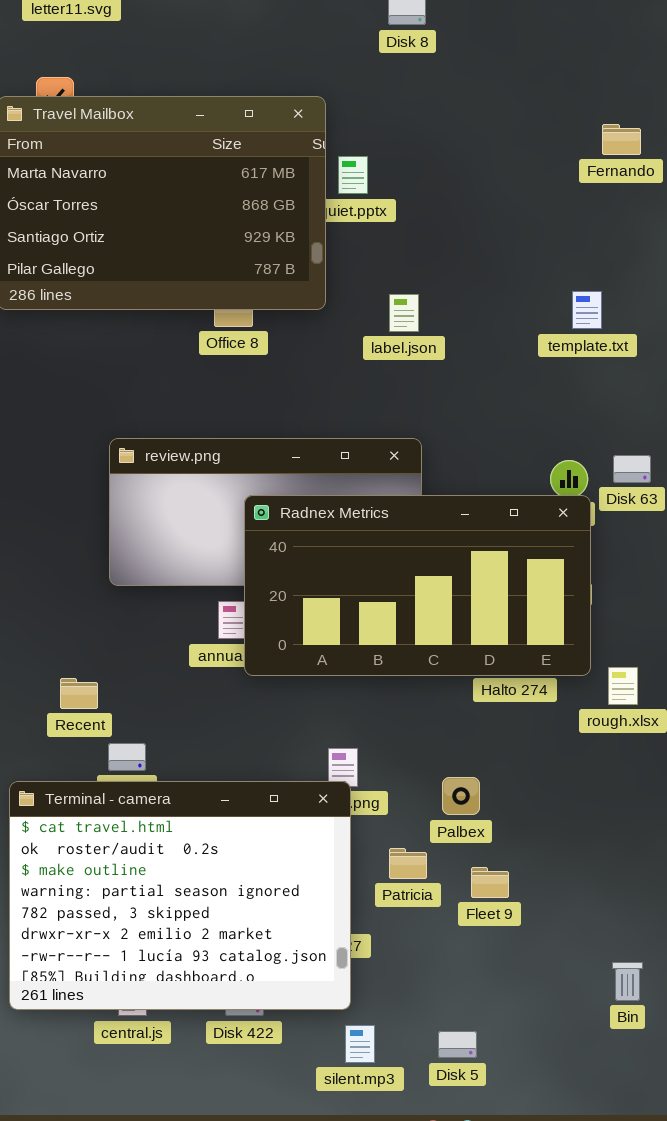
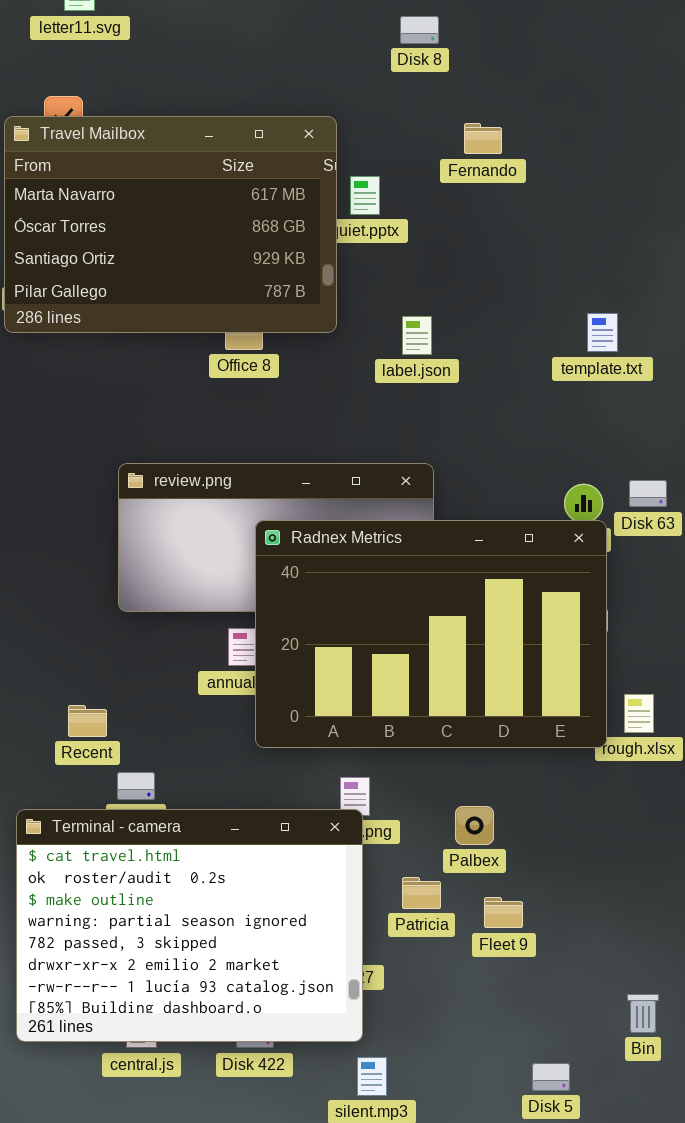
Fernando: [602,124,641,155] -> [464,123,502,154], moved
Radnex Metrics: [244,495,591,676] -> [255,520,607,748], resized
Disk 5: [438,1031,477,1058] -> [532,1063,570,1091], moved

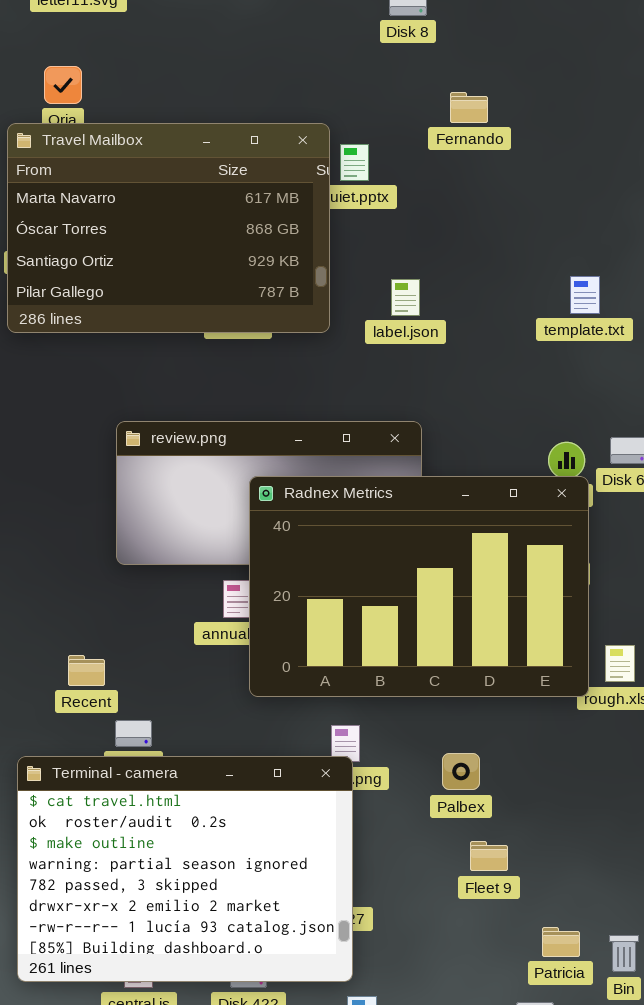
Travel Mailbox: [4,116,337,333] -> [7,123,330,333], moved
Patricia: [402,877,441,909] -> [542,927,580,957], moved

